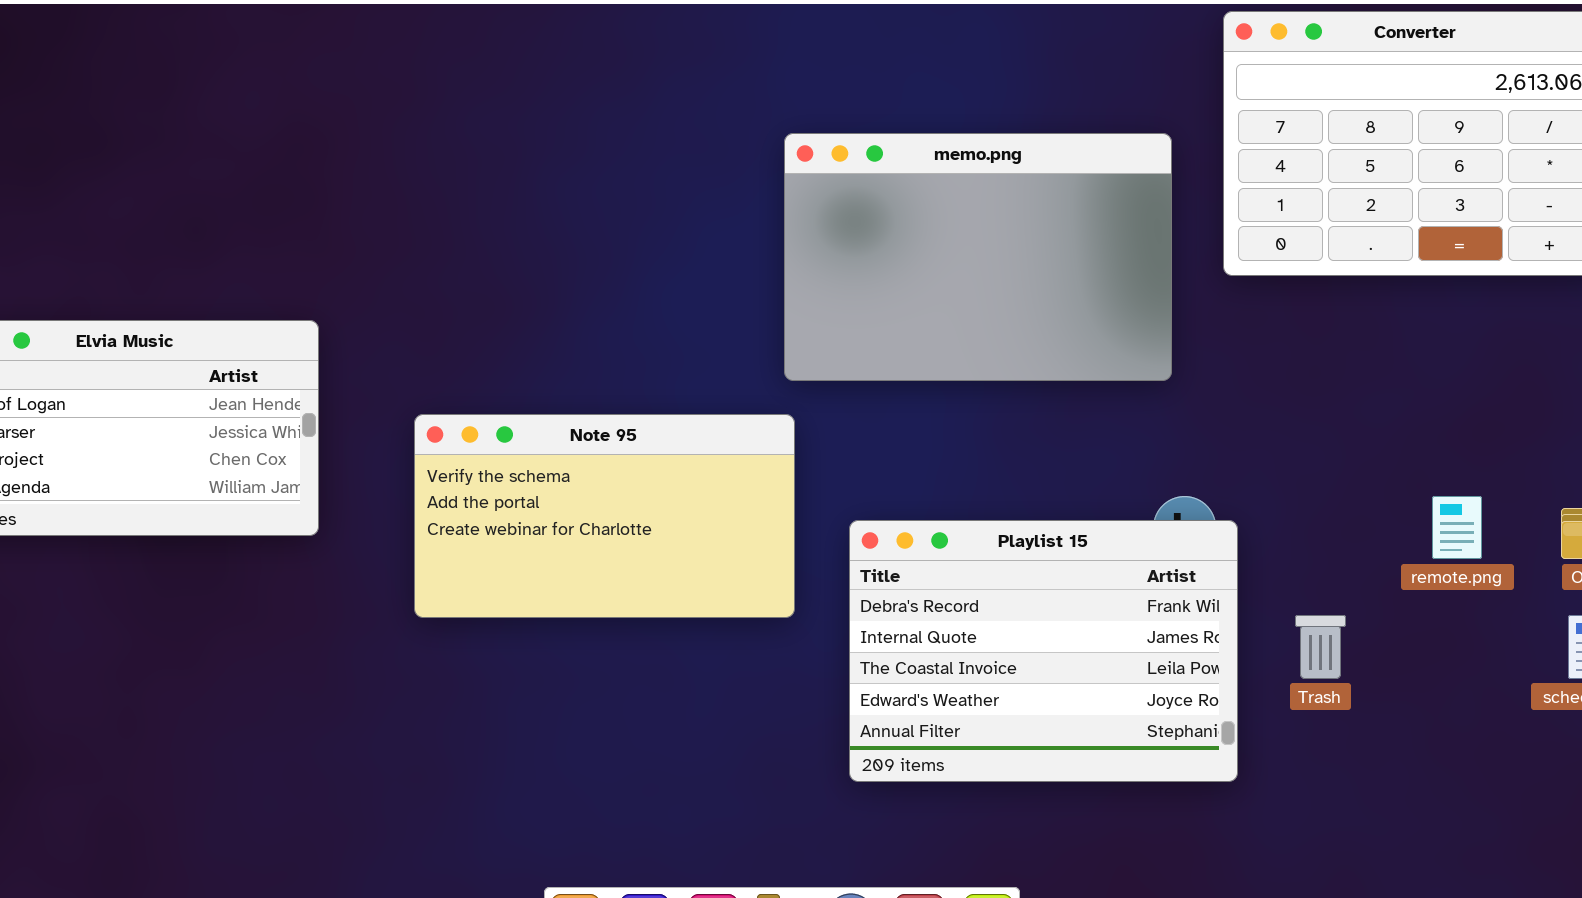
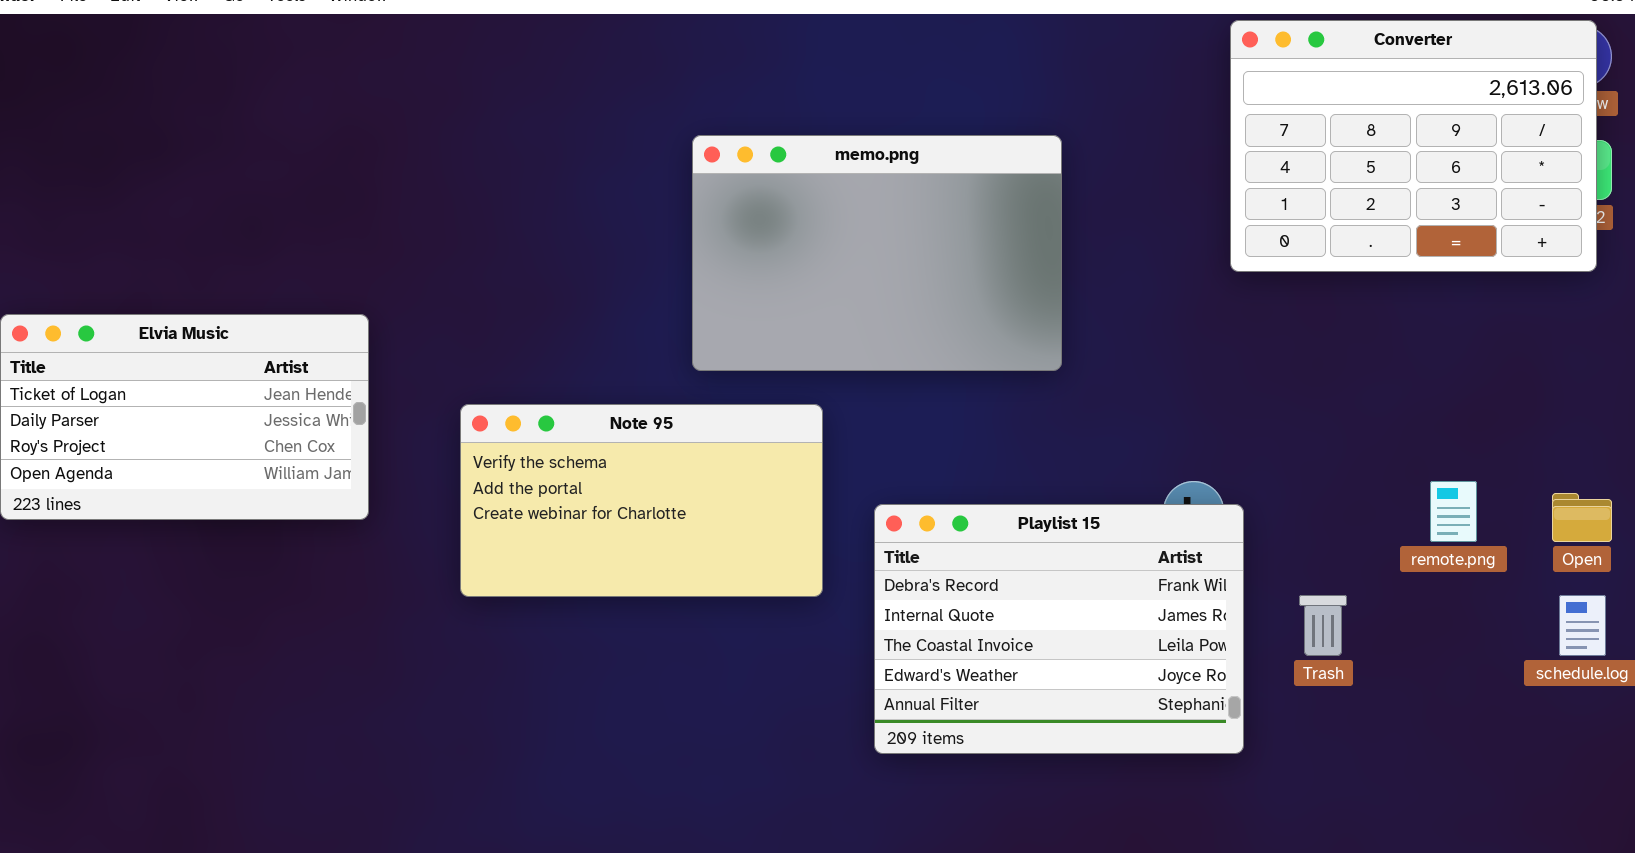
memo.png: [784,133,1172,381] -> [692,135,1062,371], moved

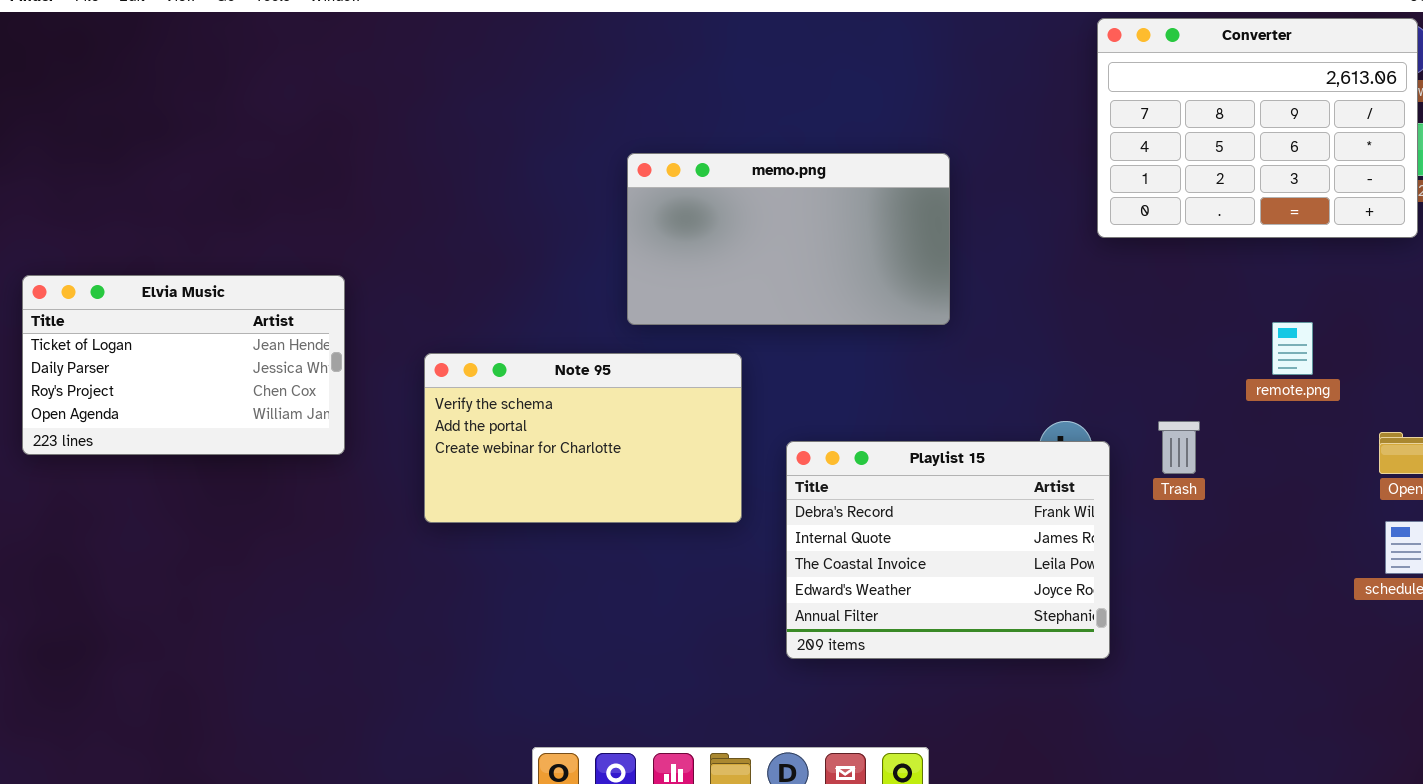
memo.png: [692,135,1062,371] -> [627,153,950,325], resized
remote.png: [1430,481,1477,542] -> [1272,322,1313,375], moved
Trash: [1299,595,1347,656] -> [1158,421,1200,474], moved

